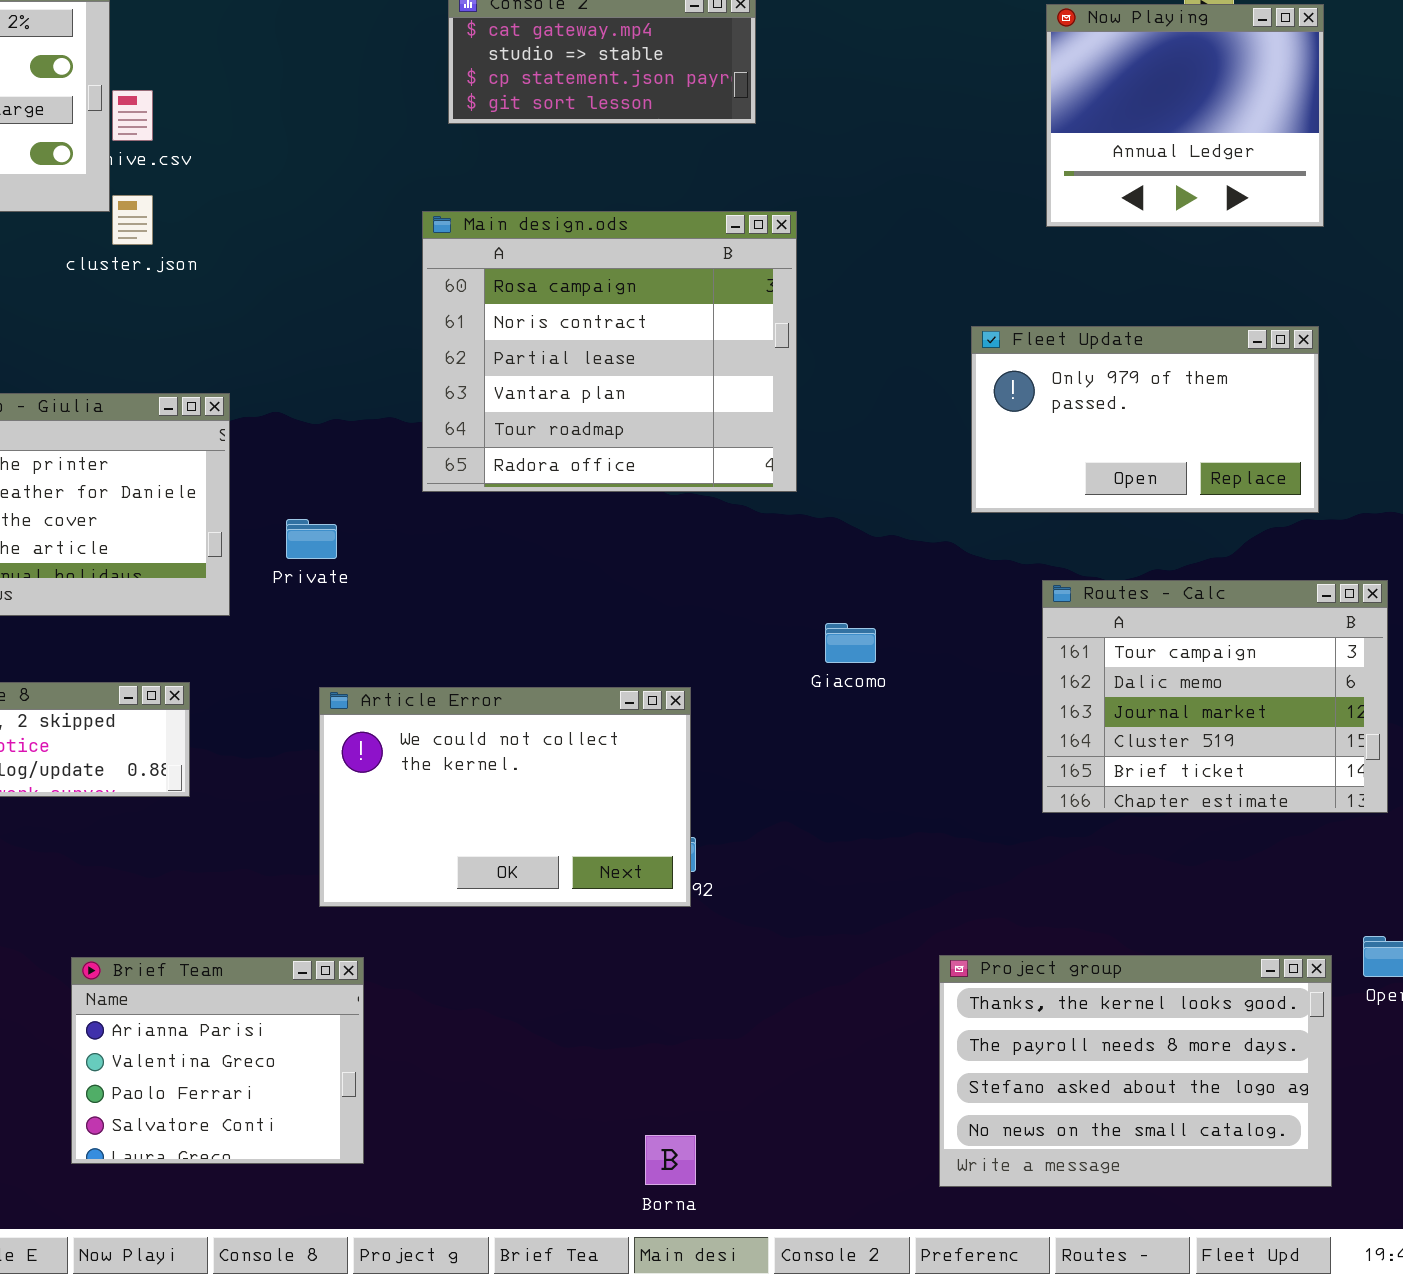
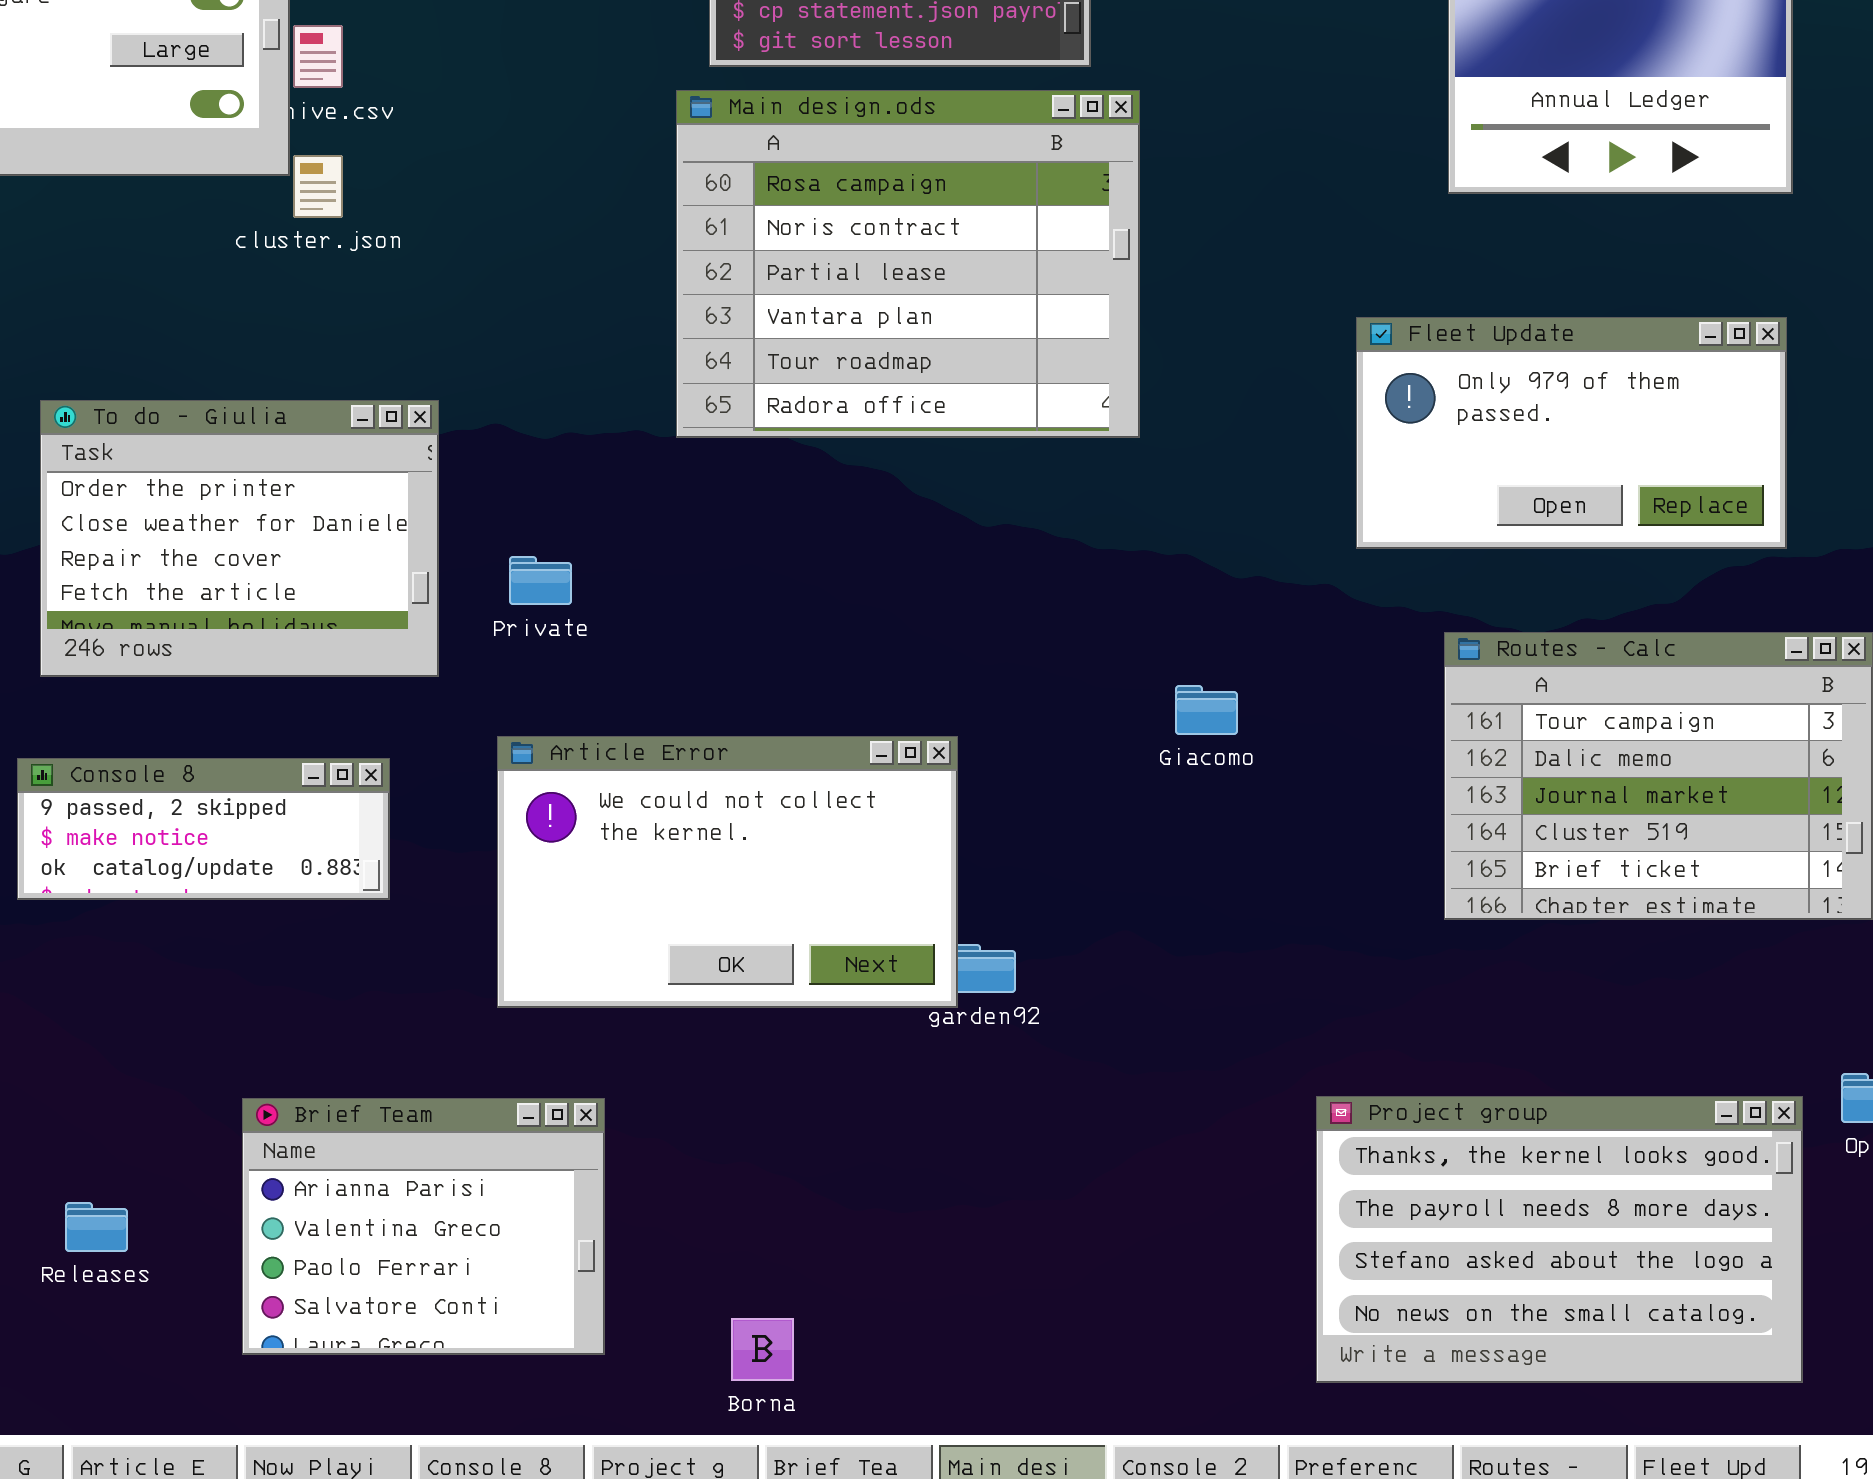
Main design.ods: [422,211,797,492] -> [676,90,1140,438], moved
Article Error: [319,687,691,907] -> [497,736,958,1008], moved
Borna: [645,1135,696,1185] -> [731,1318,794,1381], moved

